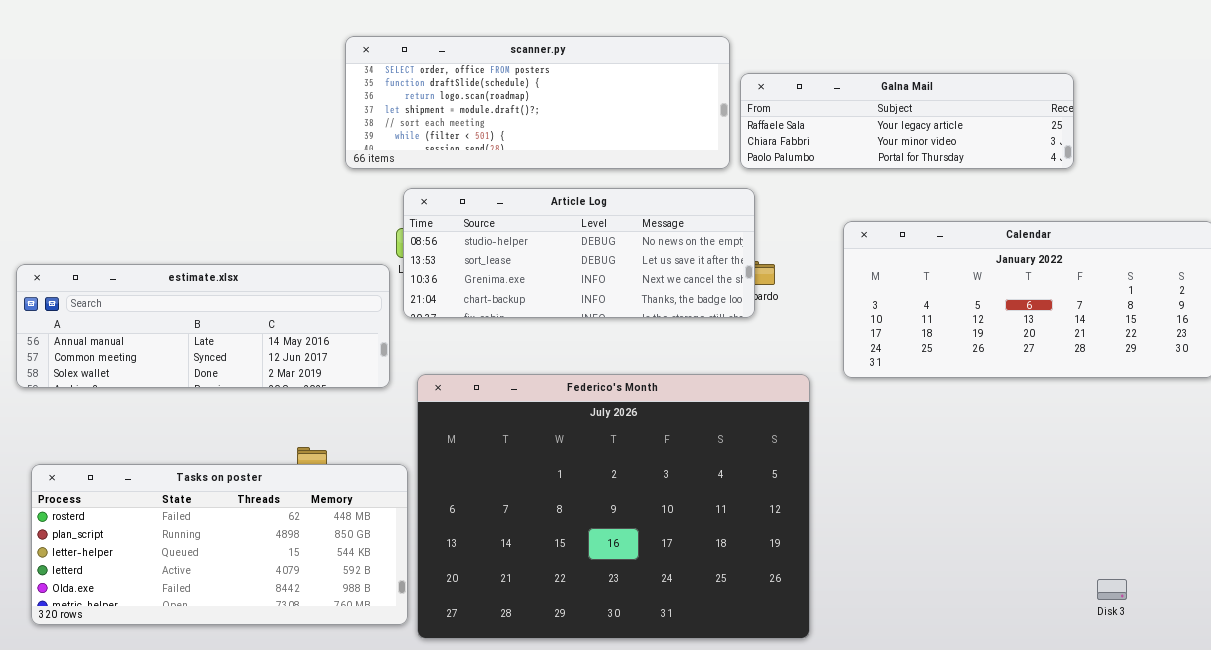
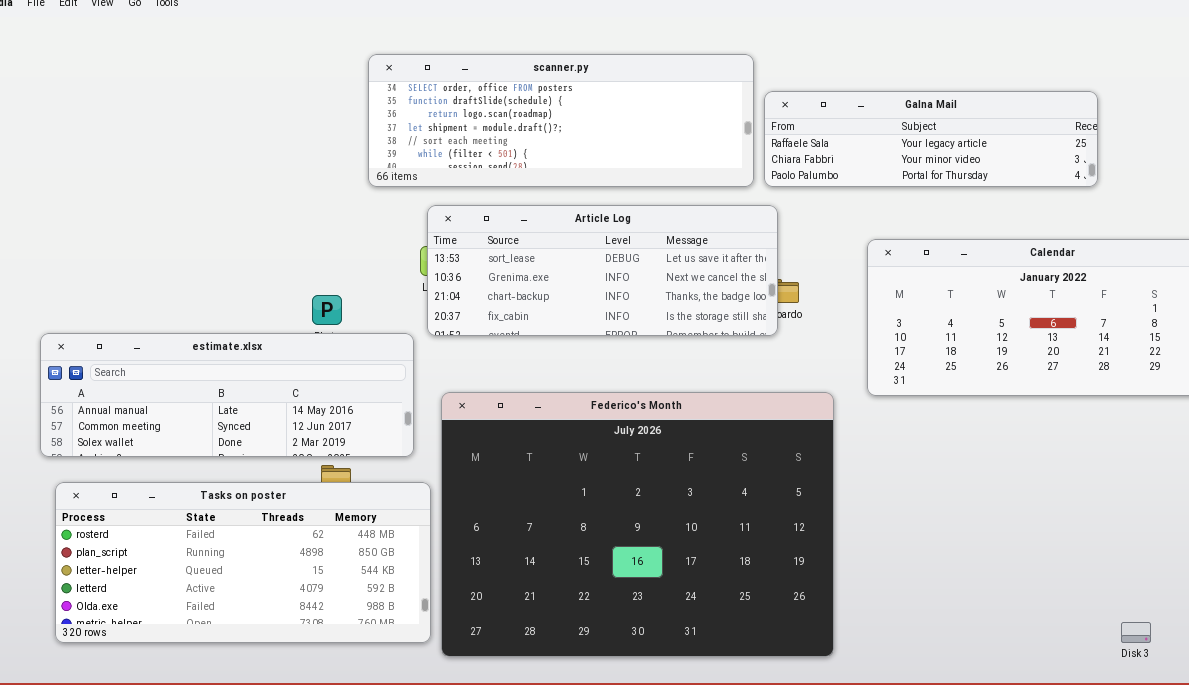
Article Log: [403,188,755,318] -> [427,205,778,336], scrolled down 1 row
estimate.xlsx: [16,264,390,388] -> [40,333,414,457], moved
Disk 3: [1097,579,1127,600] -> [1121,622,1151,643], moved

